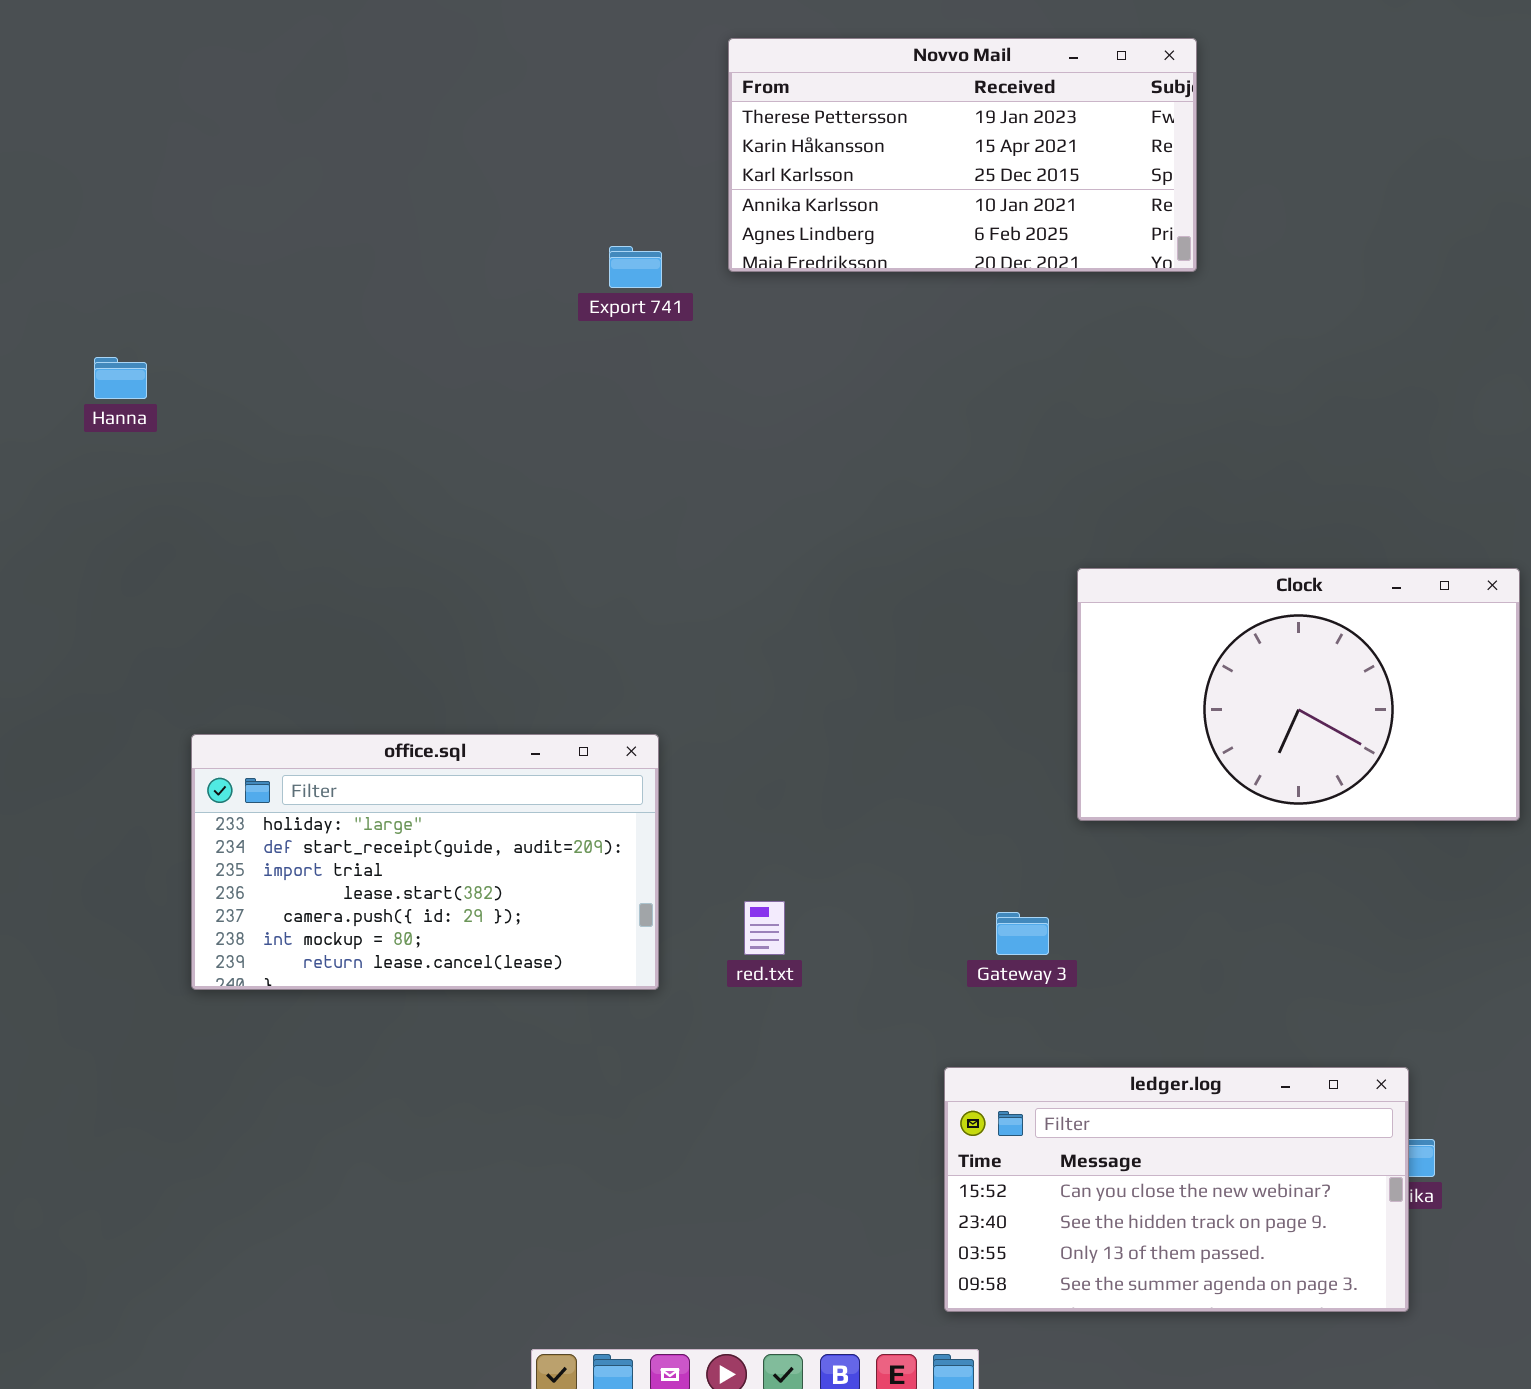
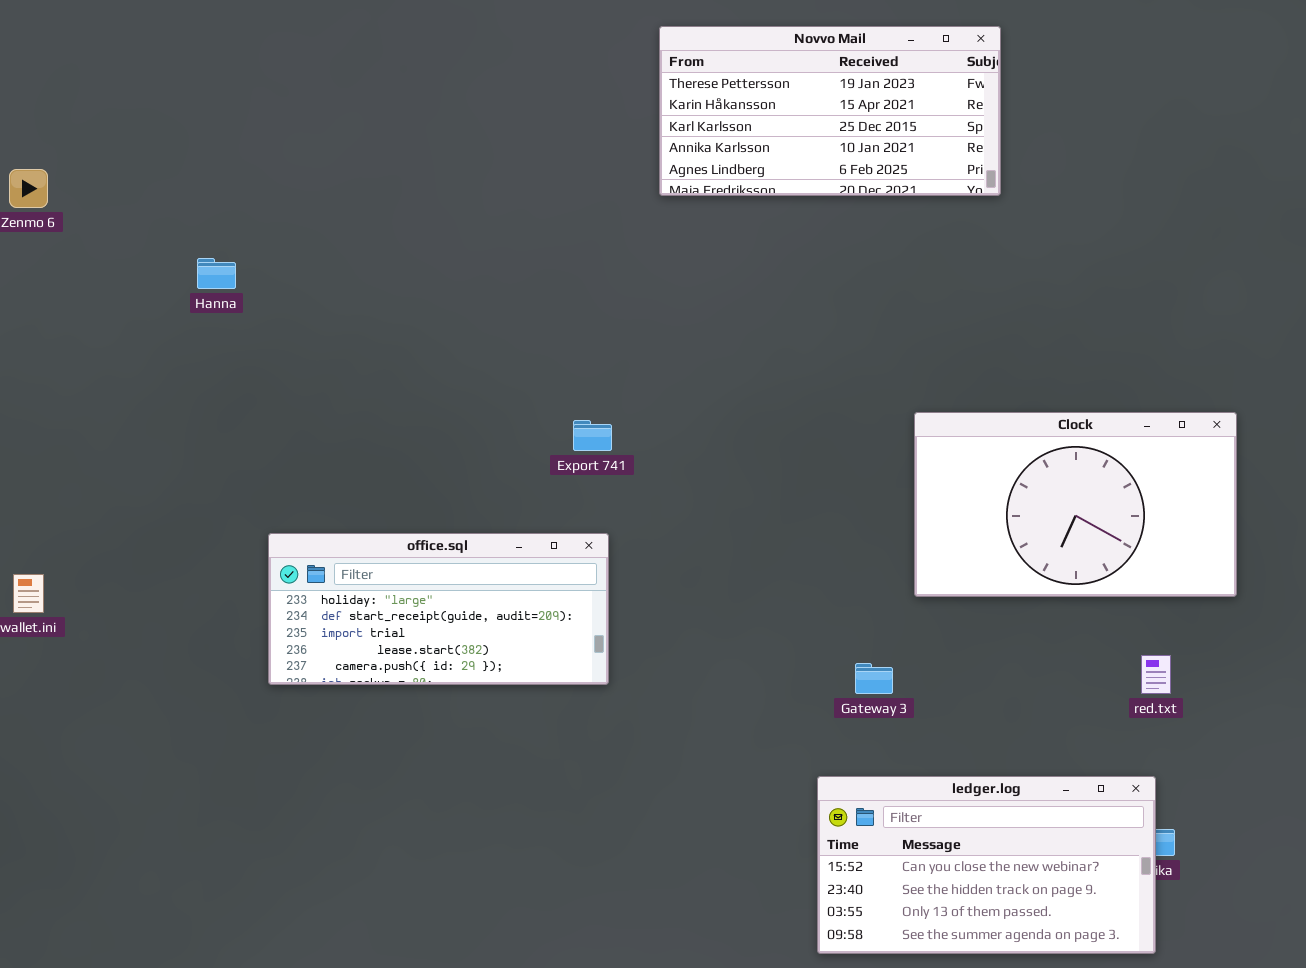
Export 741: [609,246,662,288] -> [573,420,612,451], moved
office.sql: [191,734,659,990] -> [268,533,609,685], resized
red.txt: [744,901,785,955] -> [1141,655,1171,694], moved

